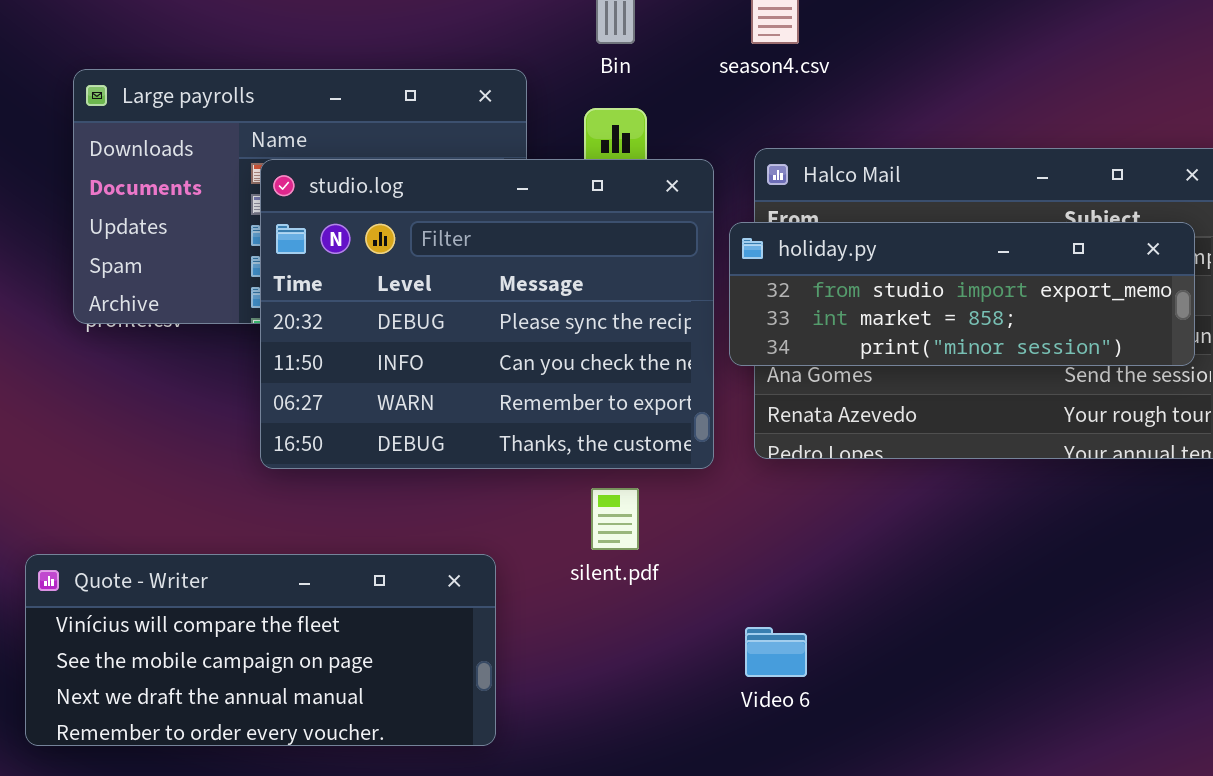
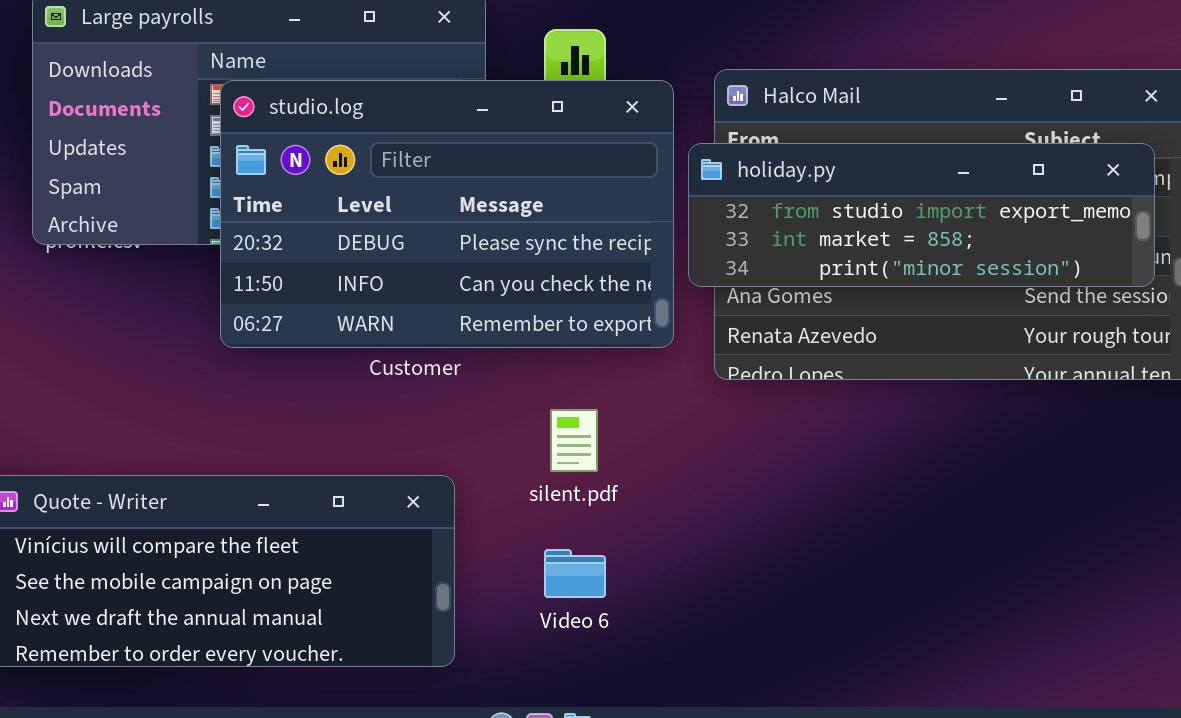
studio.log: [260,159,714,469] -> [220,80,674,348], resized
Video 6: [745,627,807,677] -> [544,549,606,598], moved

